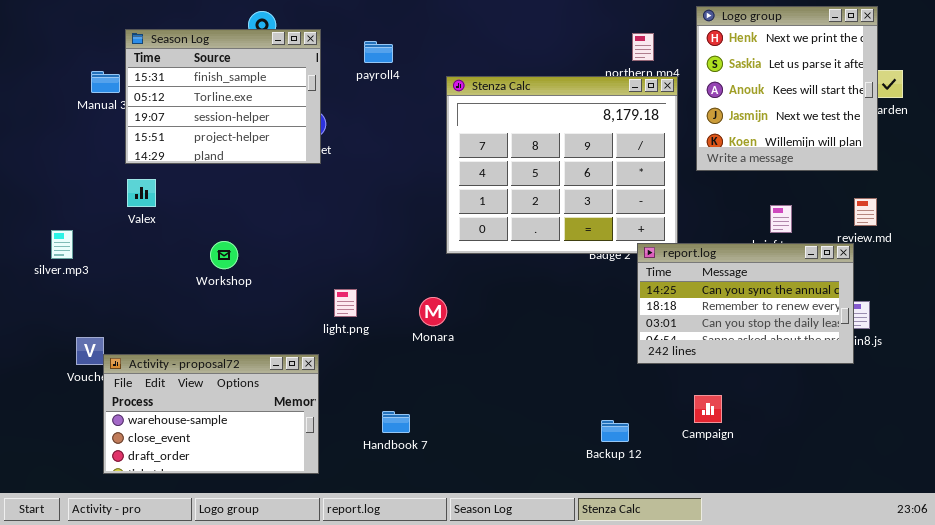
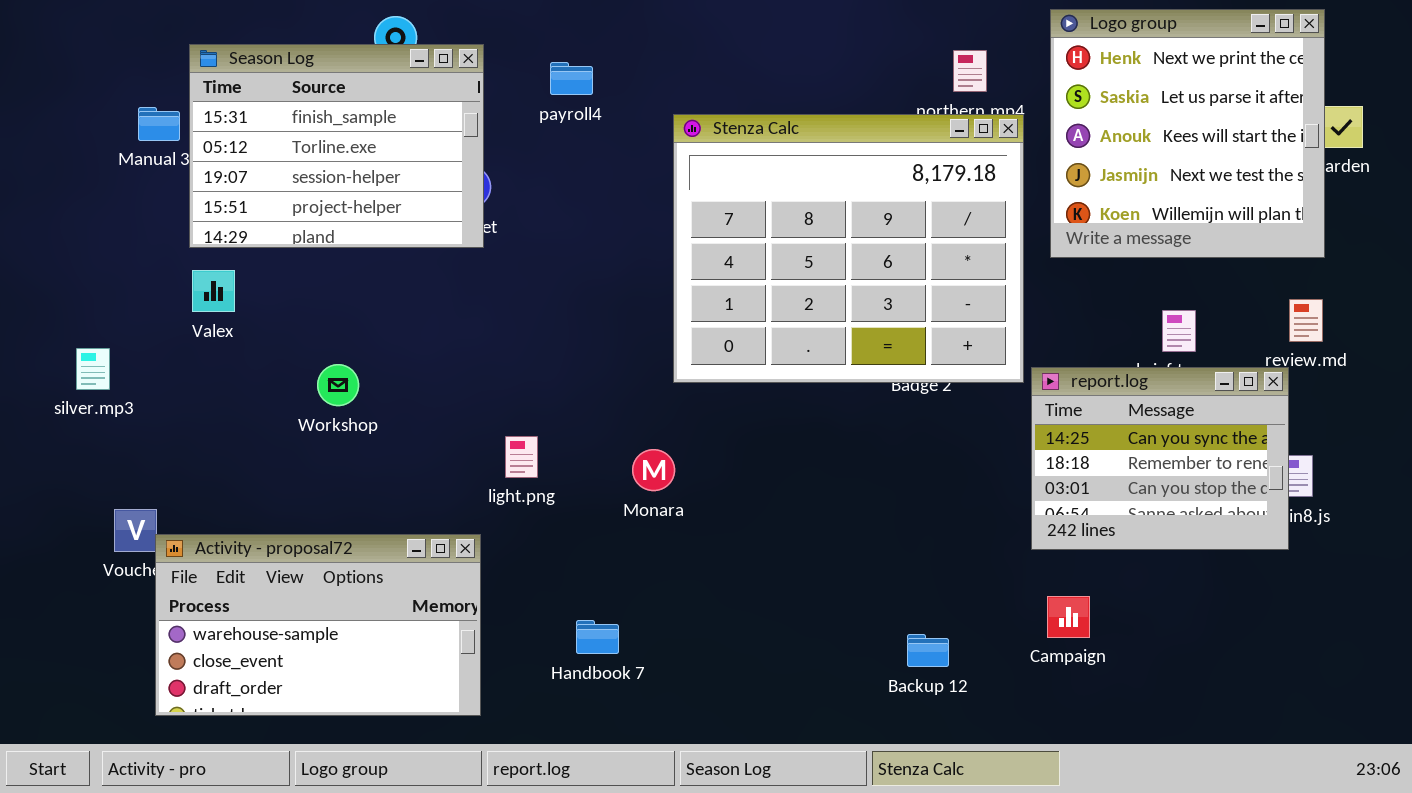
report.log: [637,243,854,364] -> [1031,367,1289,550], resized

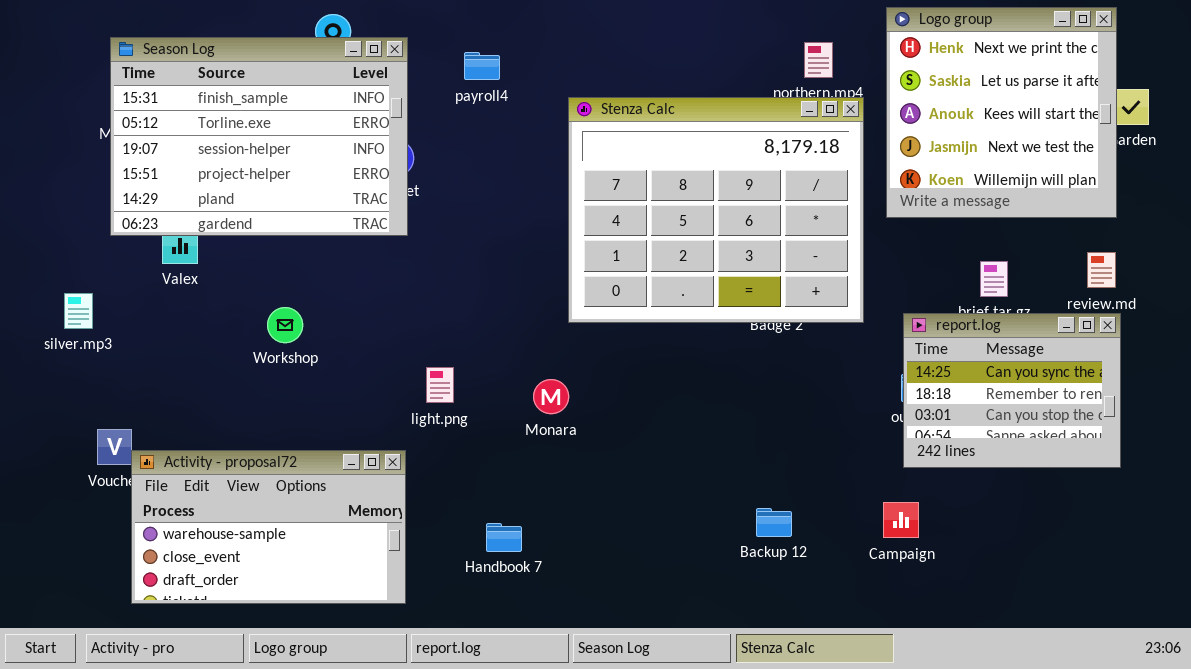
Season Log: [189,44,484,248] -> [110,37,408,236], resized
report.log: [1031,367,1289,550] -> [903,313,1121,468], moved
Backup 12: [907,634,949,667] -> [756,508,792,537], moved

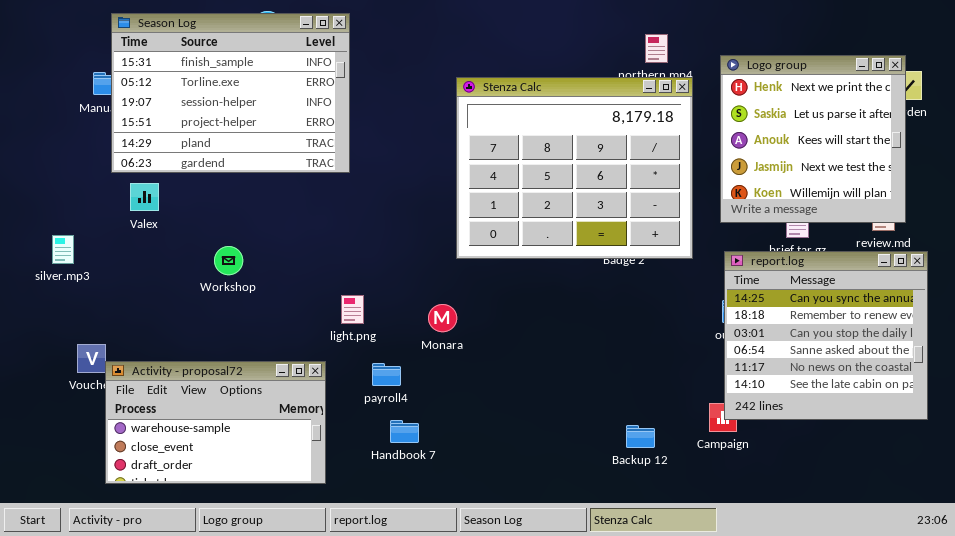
Logo group: [886,7,1117,218] -> [720,55,906,223], moved
Season Log: [110,37,408,236] -> [111,13,350,173], moved
payroll4: [464,52,500,80] -> [372,363,401,386], moved
report.log: [903,313,1121,468] -> [724,251,928,420], resized
Backup 12: [756,508,792,537] -> [626,425,655,448], moved

